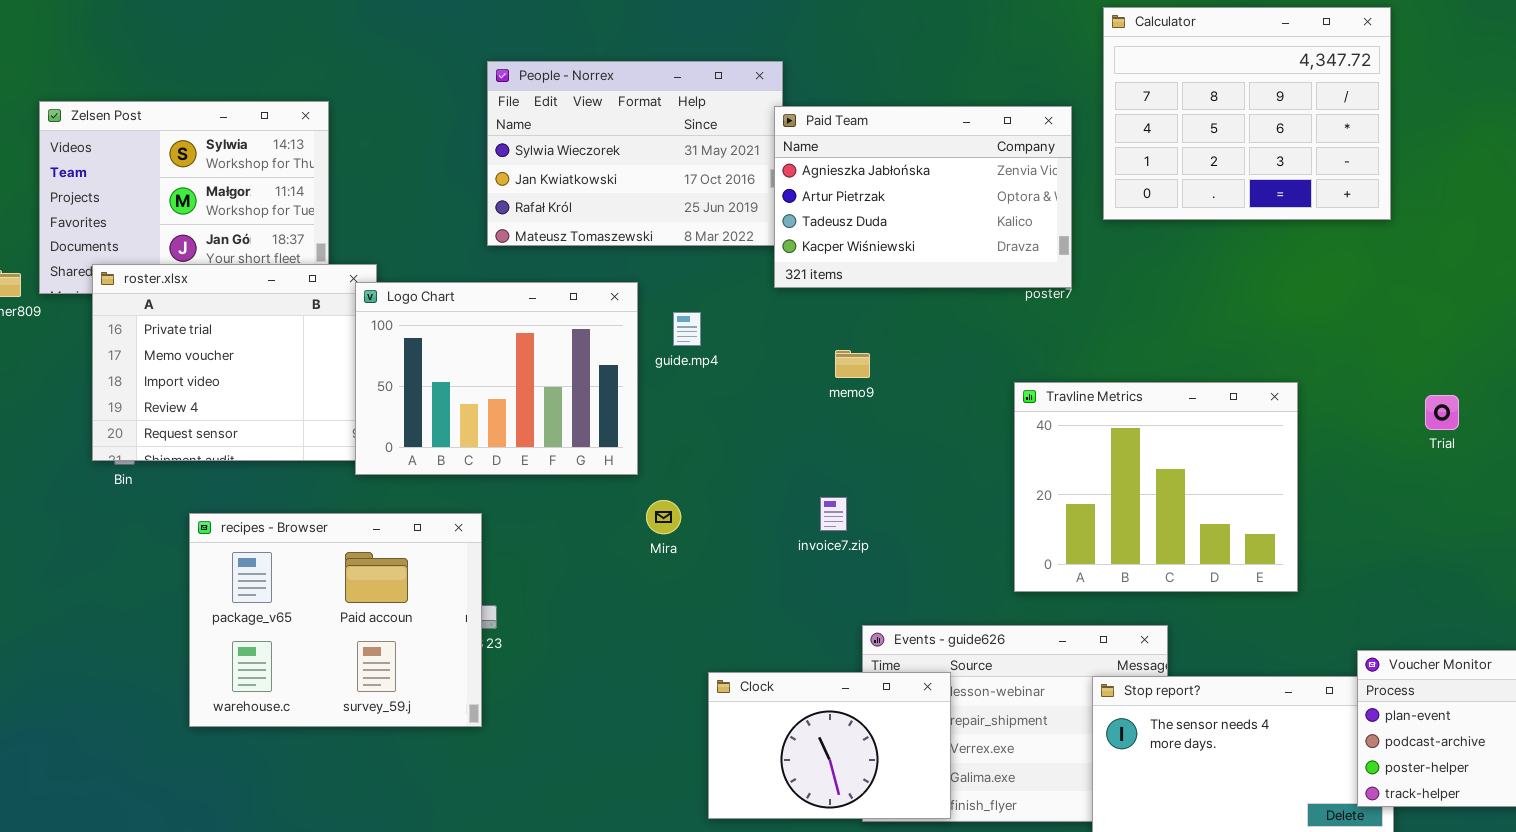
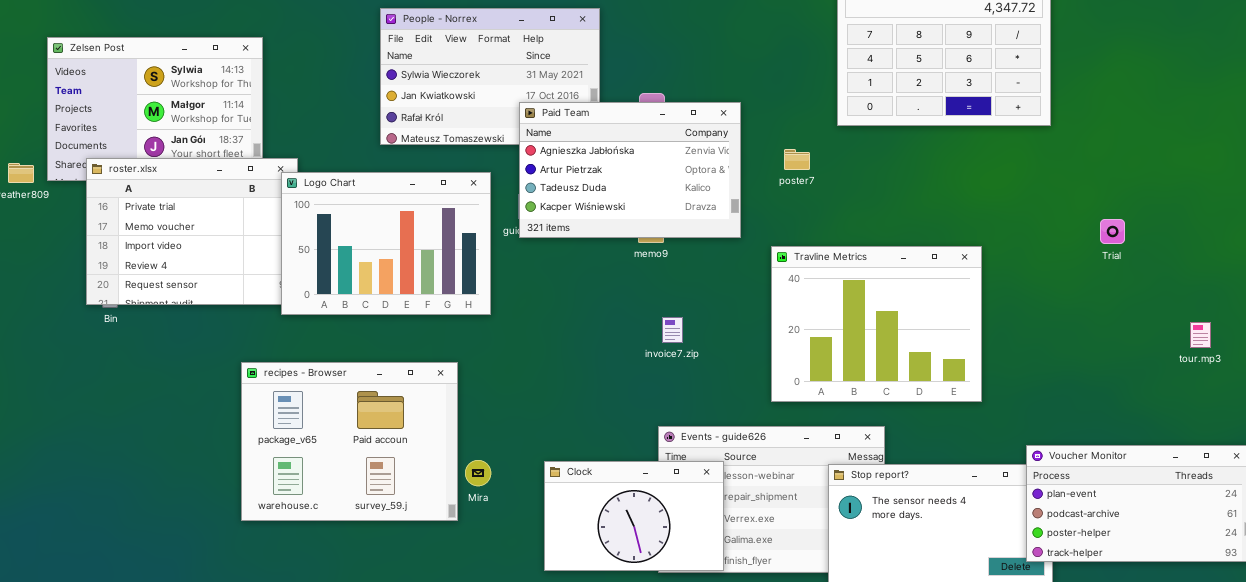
Paid Team: [774,106,1072,288] -> [519,102,741,238], moved
Trial: [1425,395,1459,430] -> [1100,219,1125,244], moved
invoice7.zip: [820,497,847,531] -> [662,317,683,343], moved
Mira: [646,500,681,534] -> [465,460,491,486], moved
recipes - Browser: [189,513,482,727] -> [241,362,458,521], moved

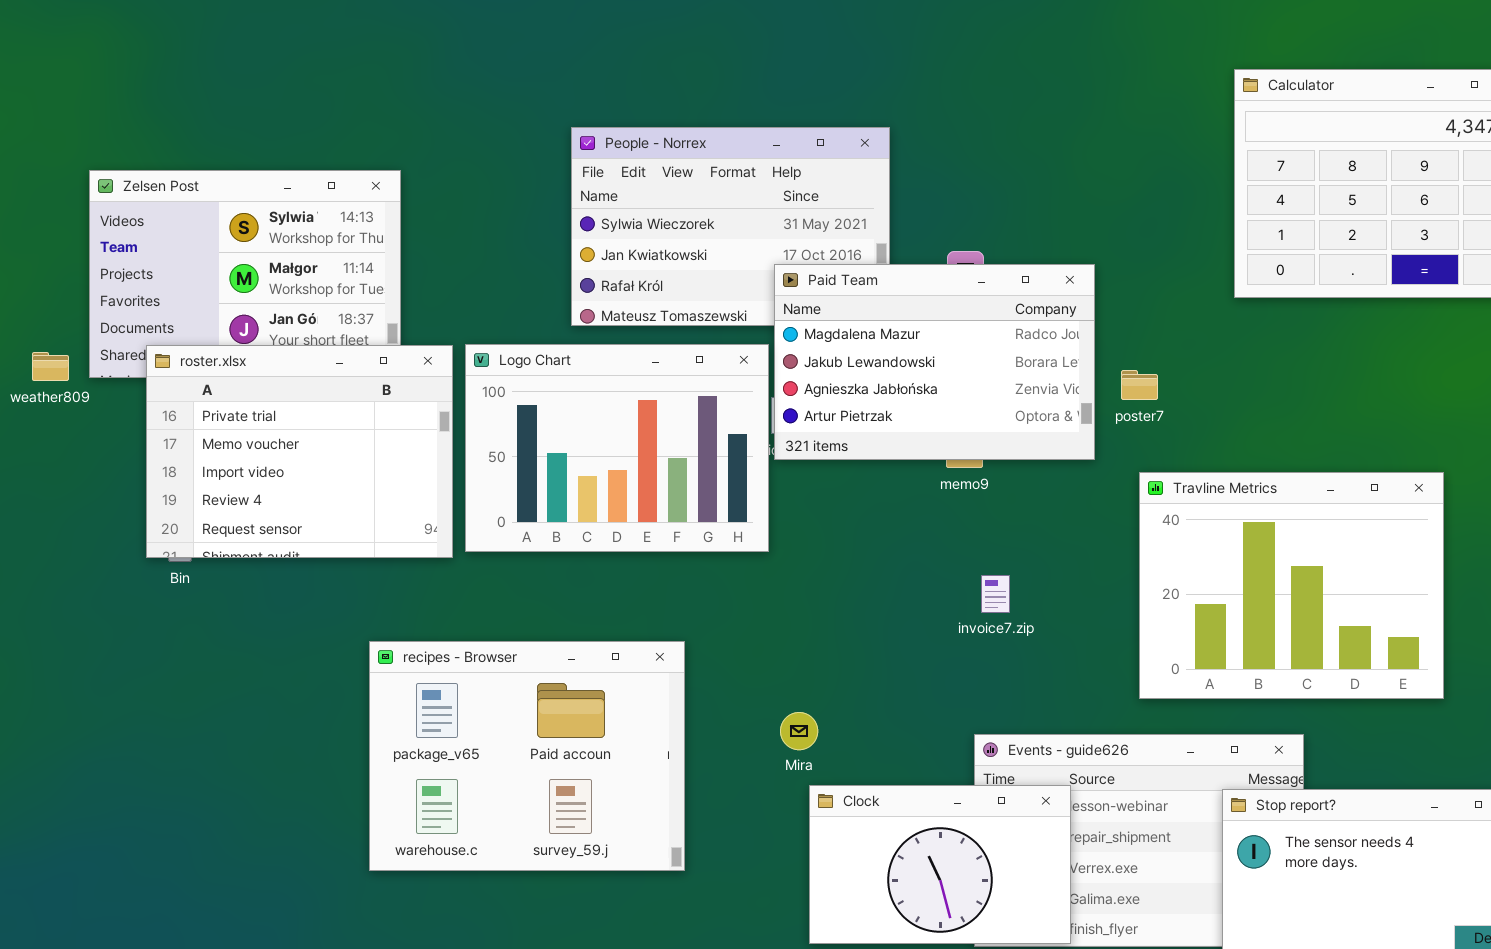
Paid Team: [519,102,741,238] -> [774,264,1095,460], scrolled up 2 rows
poster7: [784,149,810,170] -> [1121,370,1158,400], moved
Logo Chart: [281,172,491,315] -> [465,344,769,552], moved
Mira: [465,460,491,486] -> [780,712,818,750], moved

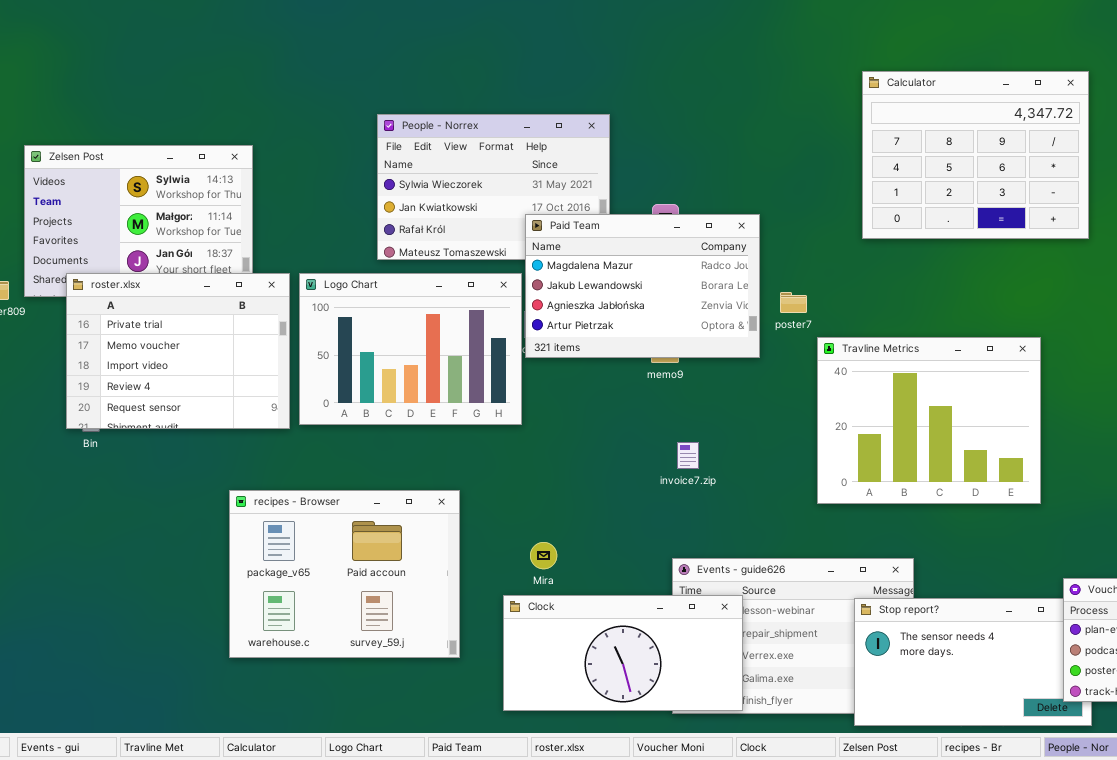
Travline Metrics: [1139,472,1444,699] -> [817,337,1041,504], moved
Clock: [809,785,1071,944] -> [503,595,743,711], resized

